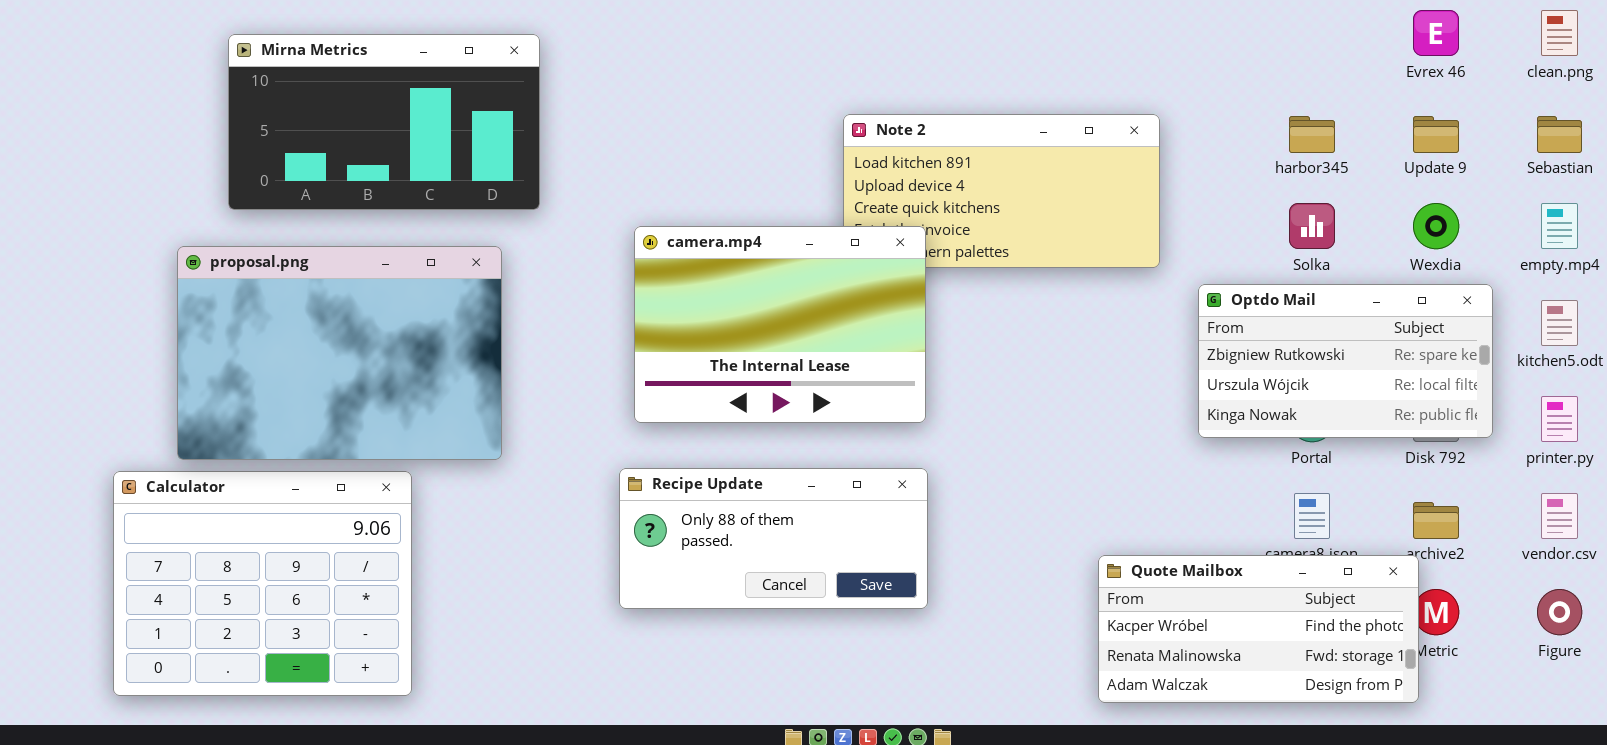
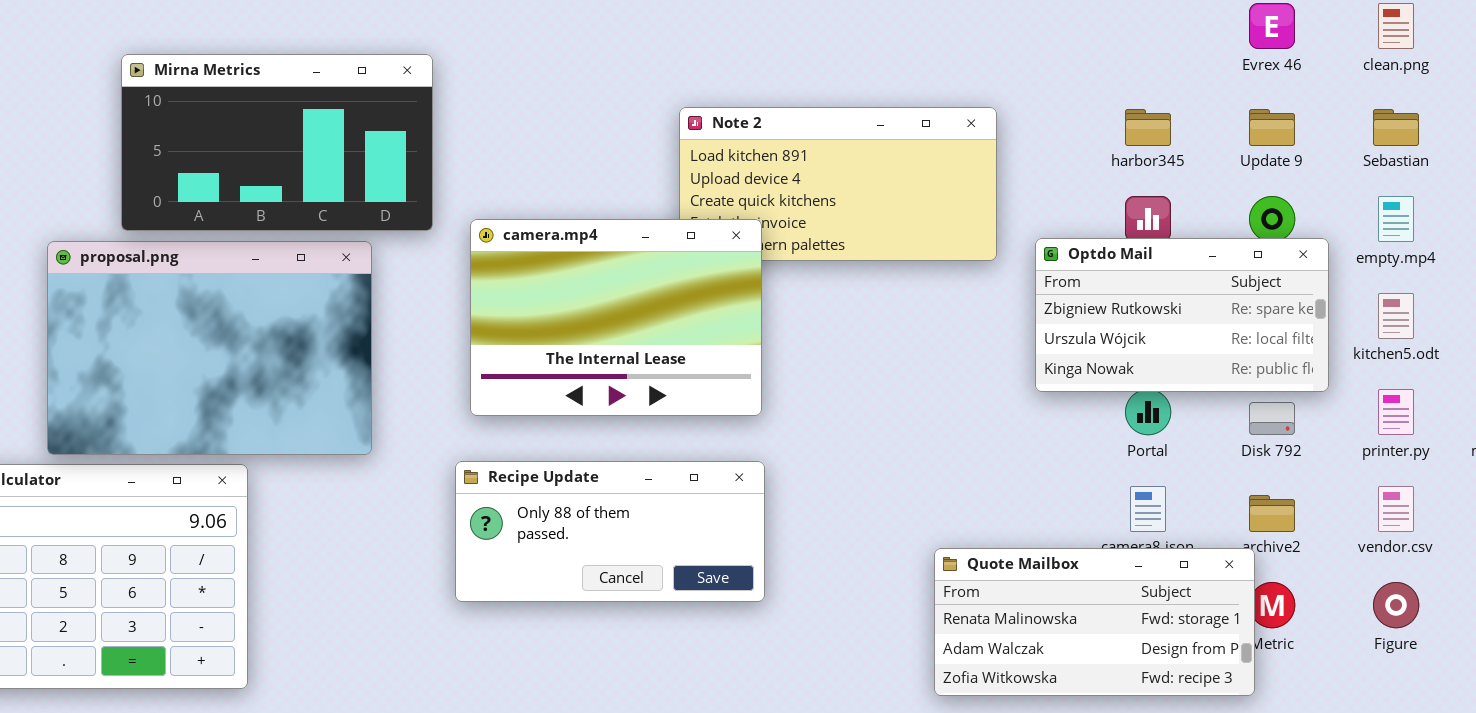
Mirna Metrics: [228,34,540,210] -> [121,54,433,231], moved
proposal.png: [177,246,502,460] -> [47,241,372,455], moved
Optdo Mail: [1198,284,1493,438] -> [1035,238,1329,392], moved
Quote Mailbox: [1098,555,1419,703] -> [934,548,1255,696], scrolled down 1 row

